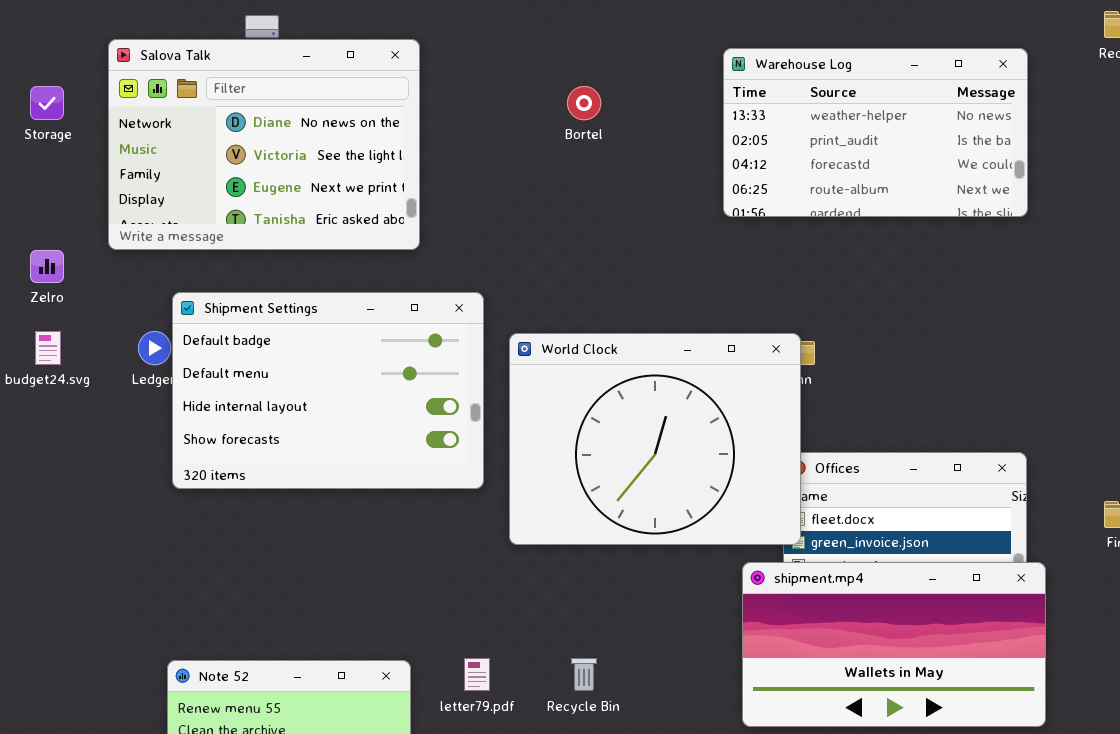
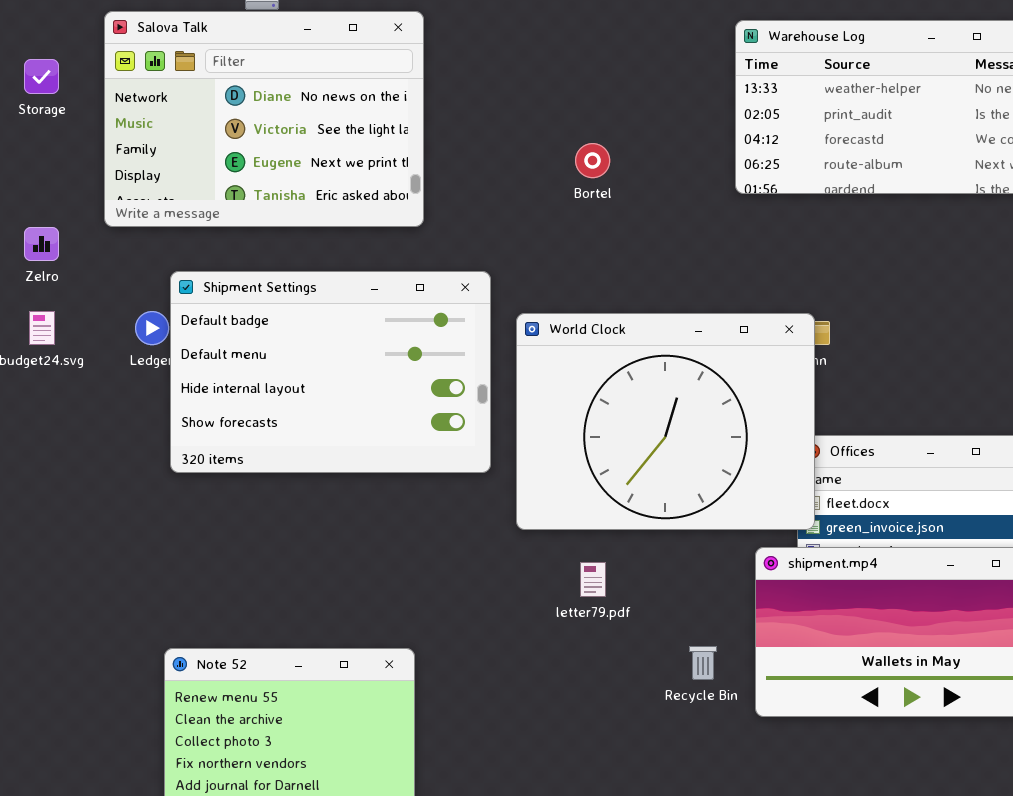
Bortel: [567,86,601,120] -> [575,143,610,178], moved
letter79.pdf: [464,658,490,691] -> [580,562,606,597], moved
Recycle Bin: [571,658,597,691] -> [689,646,717,680], moved

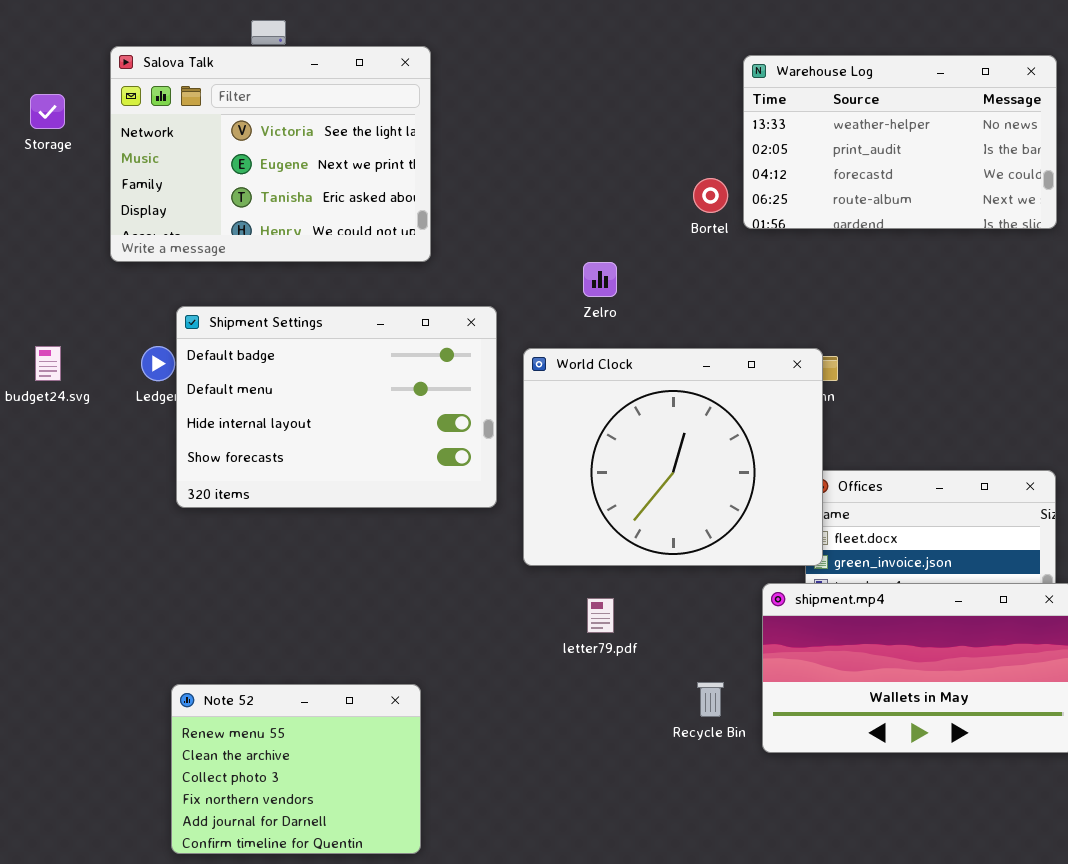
Salova Talk: [104,11,424,227] -> [110,46,431,262], scrolled down 1 row
Bortel: [575,143,610,178] -> [693,178,728,213], moved
Zelro: [24,227,59,261] -> [583,262,617,297], moved

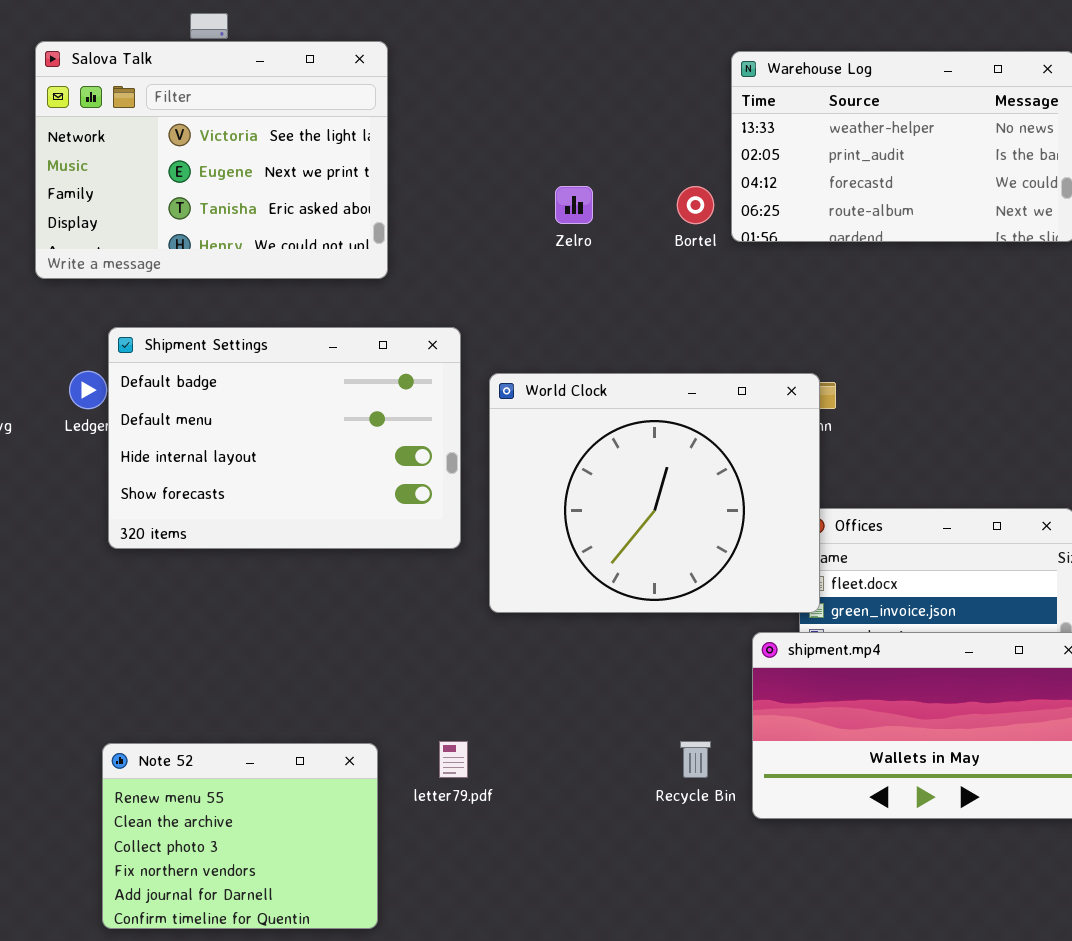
Zelro: [583,262,617,297] -> [555,186,593,224], moved
letter79.pdf: [587,598,614,633] -> [439,741,468,778], moved

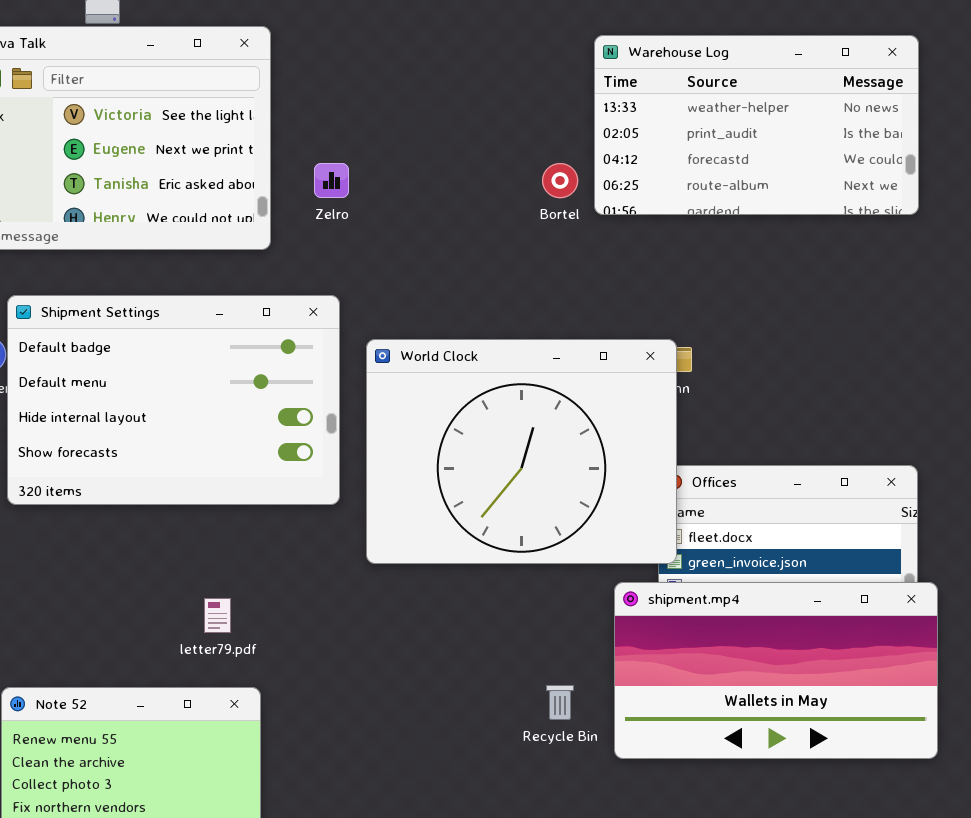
Zelro: [555,186,593,224] -> [314,163,349,198], moved
letter79.pdf: [439,741,468,778] -> [204,598,231,633], moved

